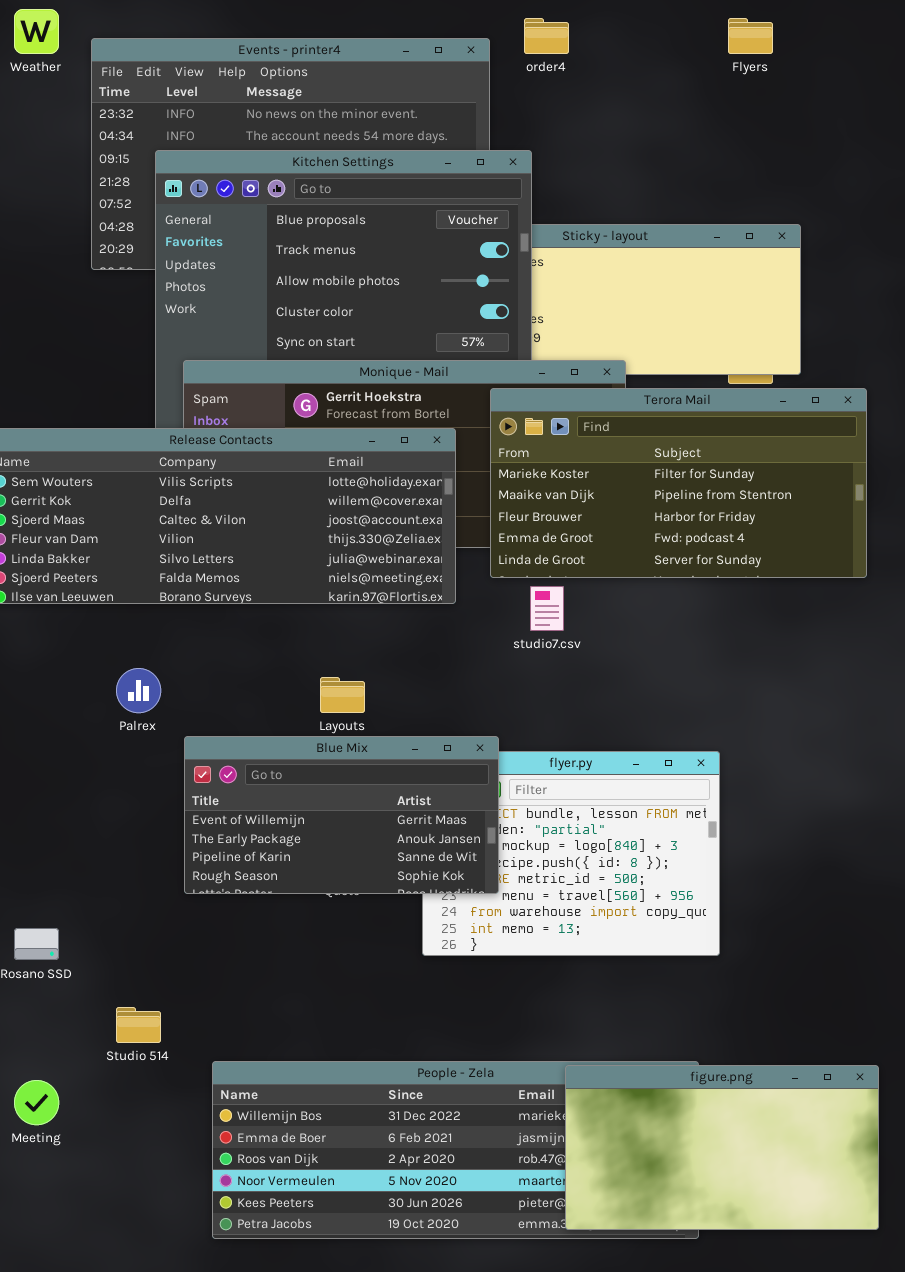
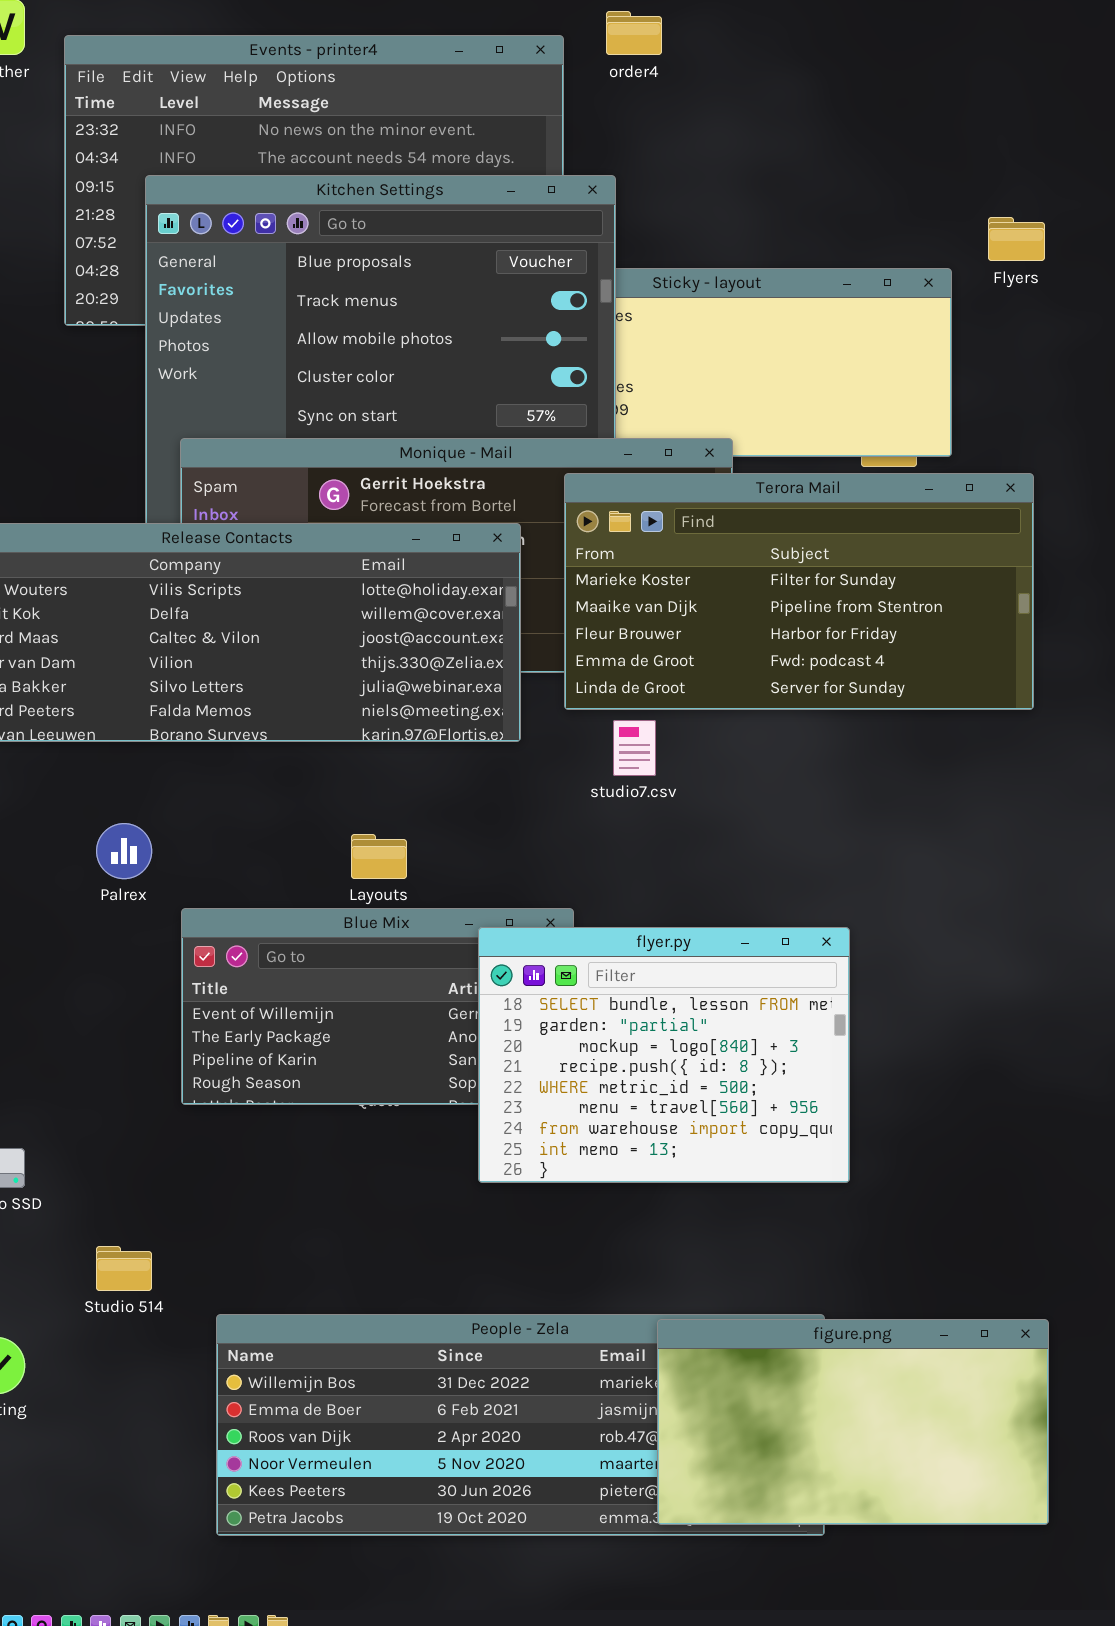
Flyers: [728,18,773,54] -> [988,217,1045,261], moved
flyer.py: [422,751,720,956] -> [478,927,850,1183], raised

